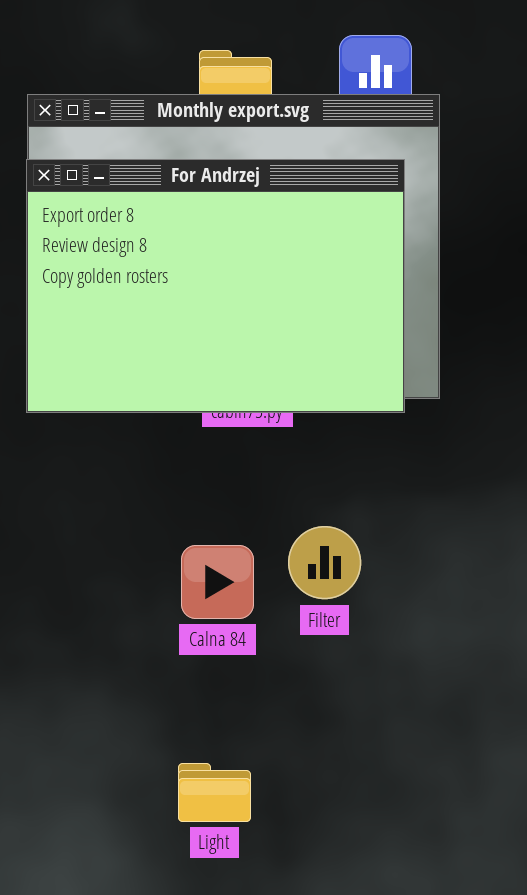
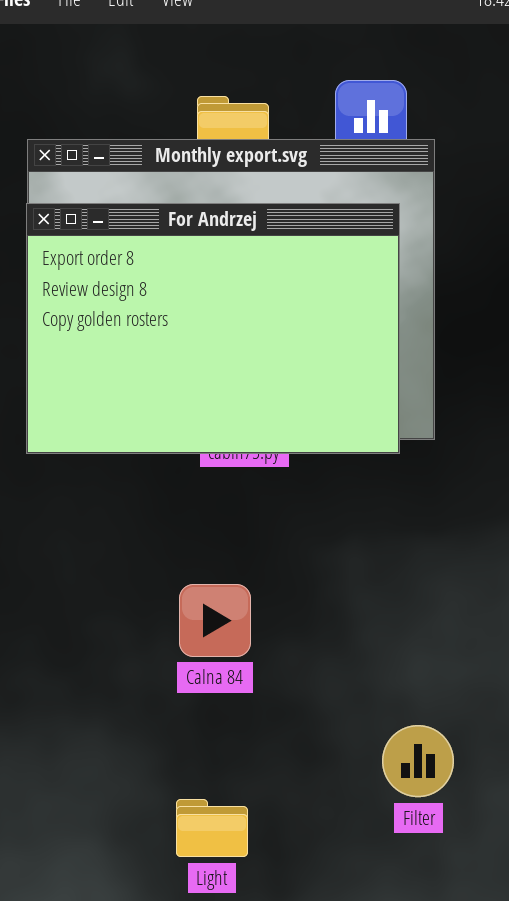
Filter: [288,526,361,599] -> [382,725,454,797], moved

